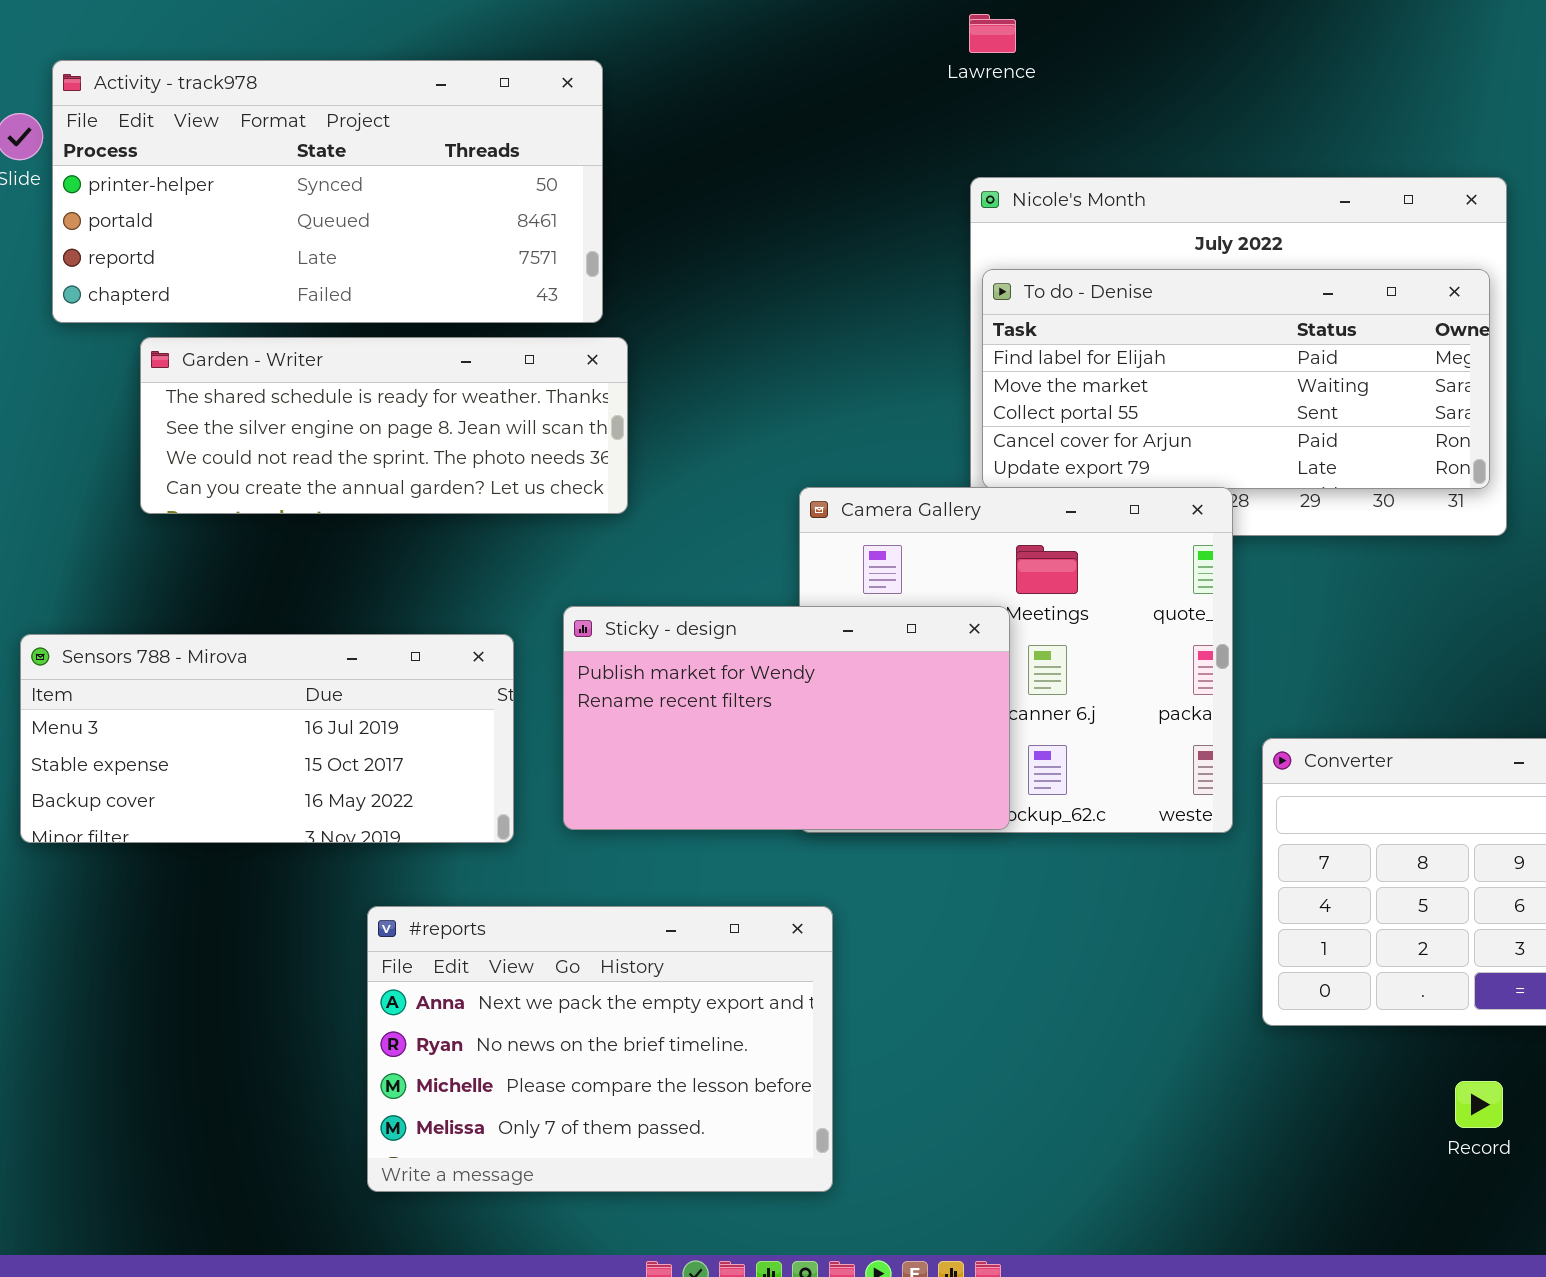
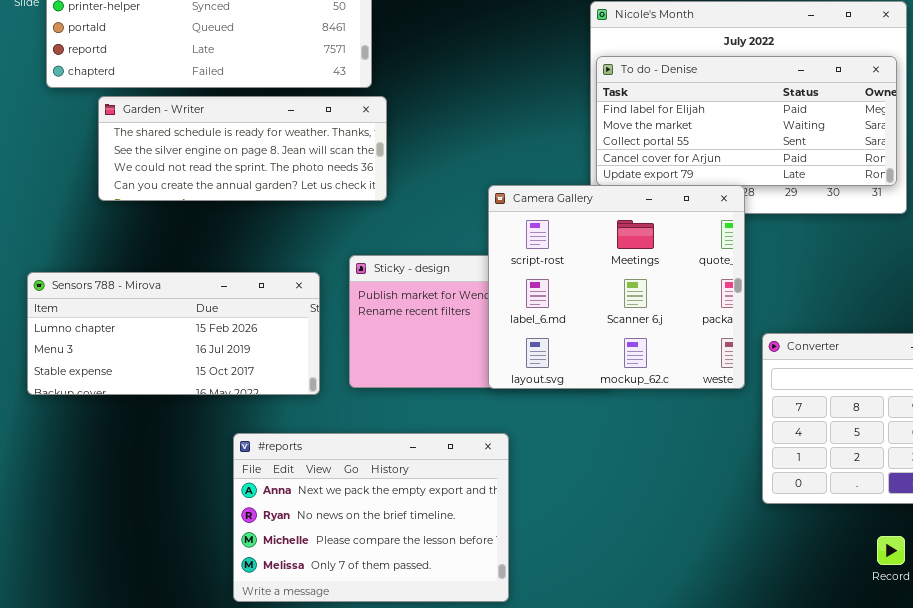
Camera Gallery: [799,487,1233,833] -> [488,185,745,389], raised
Sensors 788 - Mirova: [20,634,514,843] -> [27,272,320,395], scrolled up 1 row

